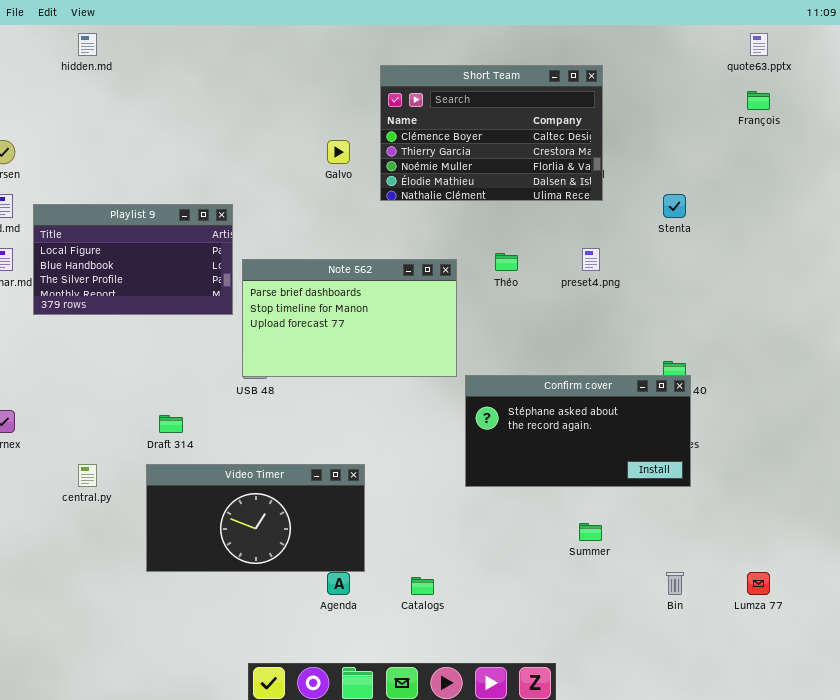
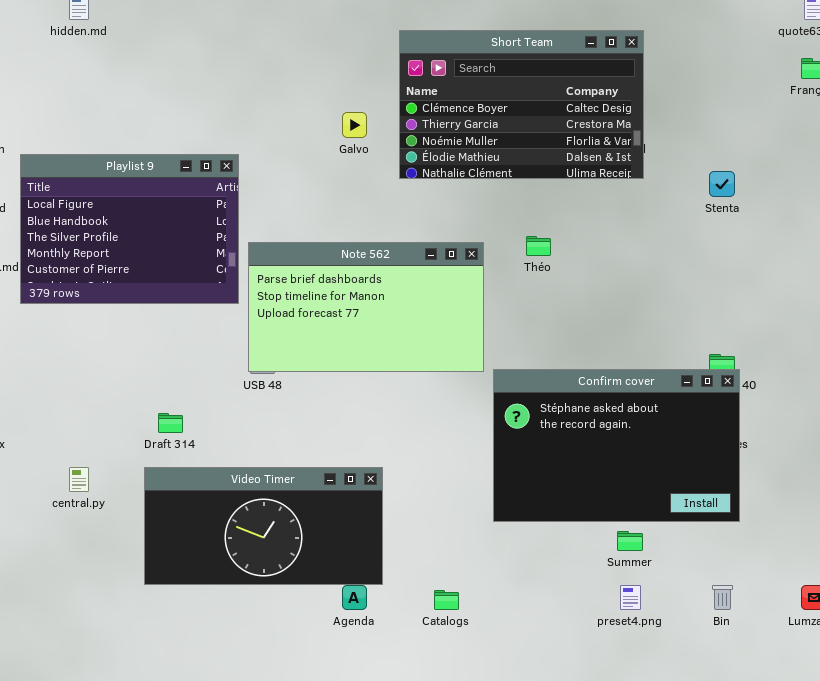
Playlist 9: [33,204,233,315] -> [20,154,239,304], resized
preset4.png: [582,248,600,271] -> [620,585,641,610], moved
Confirm cover: [465,375,691,487] -> [493,369,740,522], resized

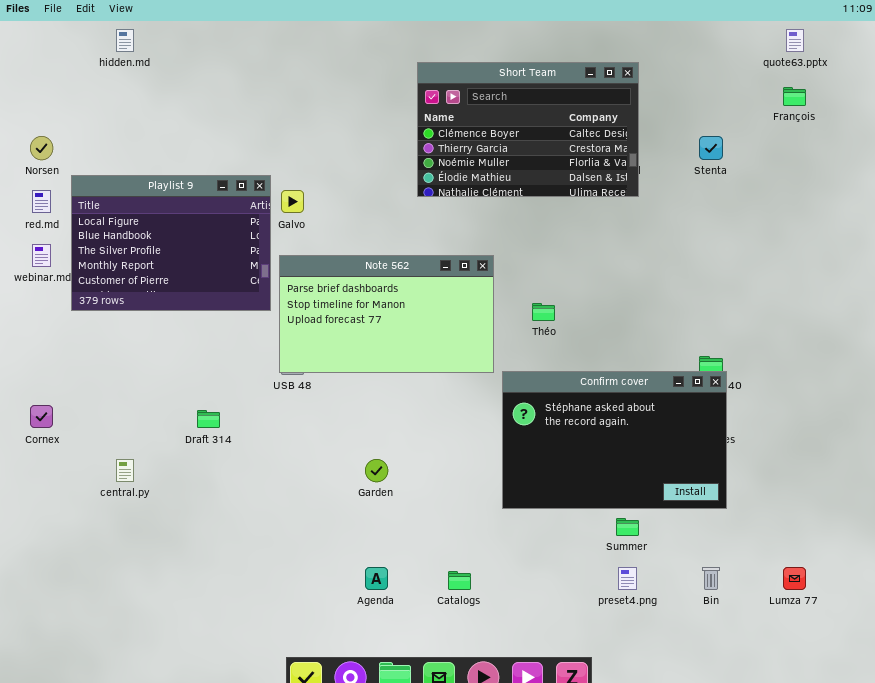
Galvo: [342,112,367,138] -> [281,190,304,213], moved
Stenta: [709,171,735,197] -> [699,136,723,160], moved
Théo: [526,236,551,256] -> [532,303,555,321], moved
Video Timer: [144,467,383,585] -> none, closed

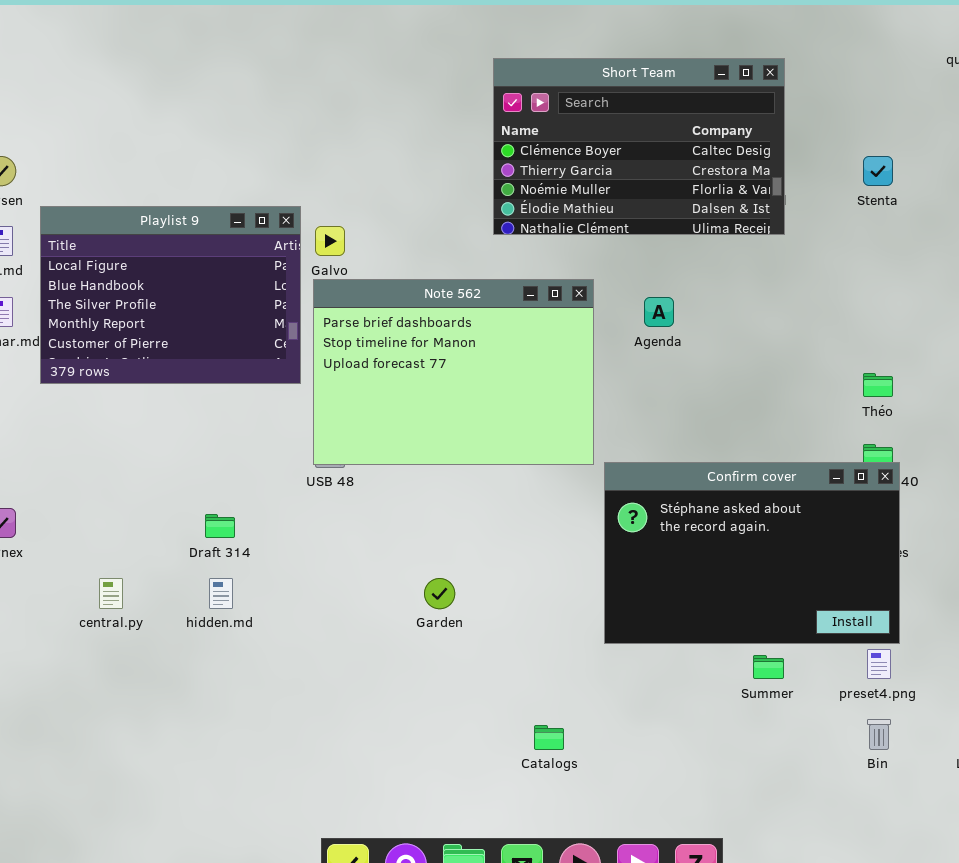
hidden.md: [116,29,134,52] -> [209,578,233,609], moved
Note 562: [279,255,494,373] -> [313,279,594,465], resized
Théo: [532,303,555,321] -> [863,373,893,397], moved
Agenda: [365,567,388,590] -> [644,297,674,327], moved
preset4.png: [618,567,637,590] -> [867,649,891,679], moved

